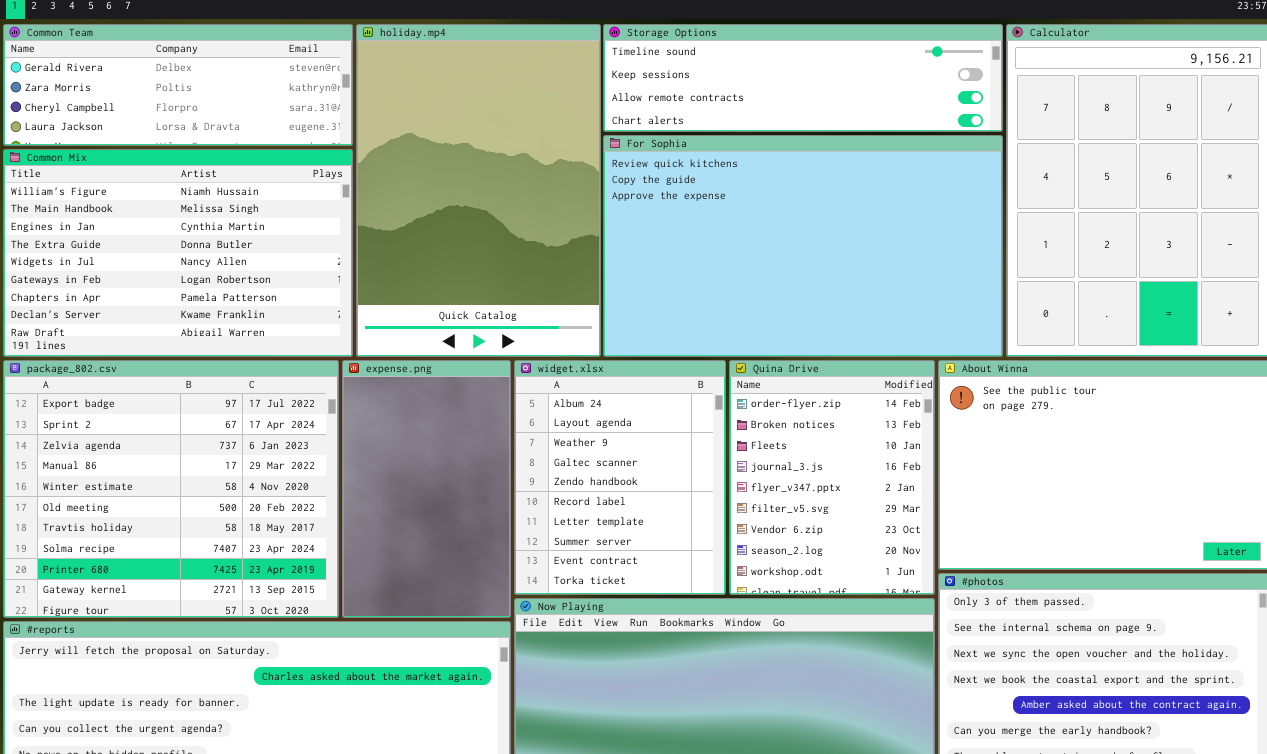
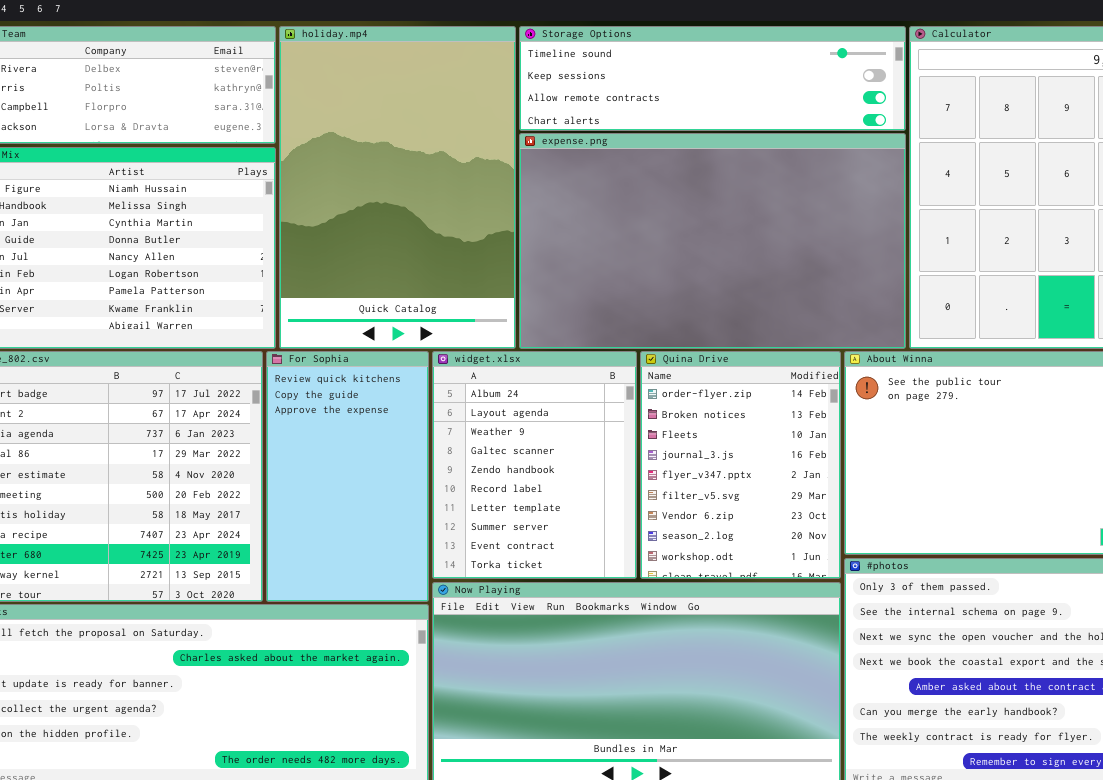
For Sophia: [603,135,1003,357] -> [266,351,429,602], moved, resized
expense.png: [342,360,511,618] -> [519,133,906,349], moved, resized

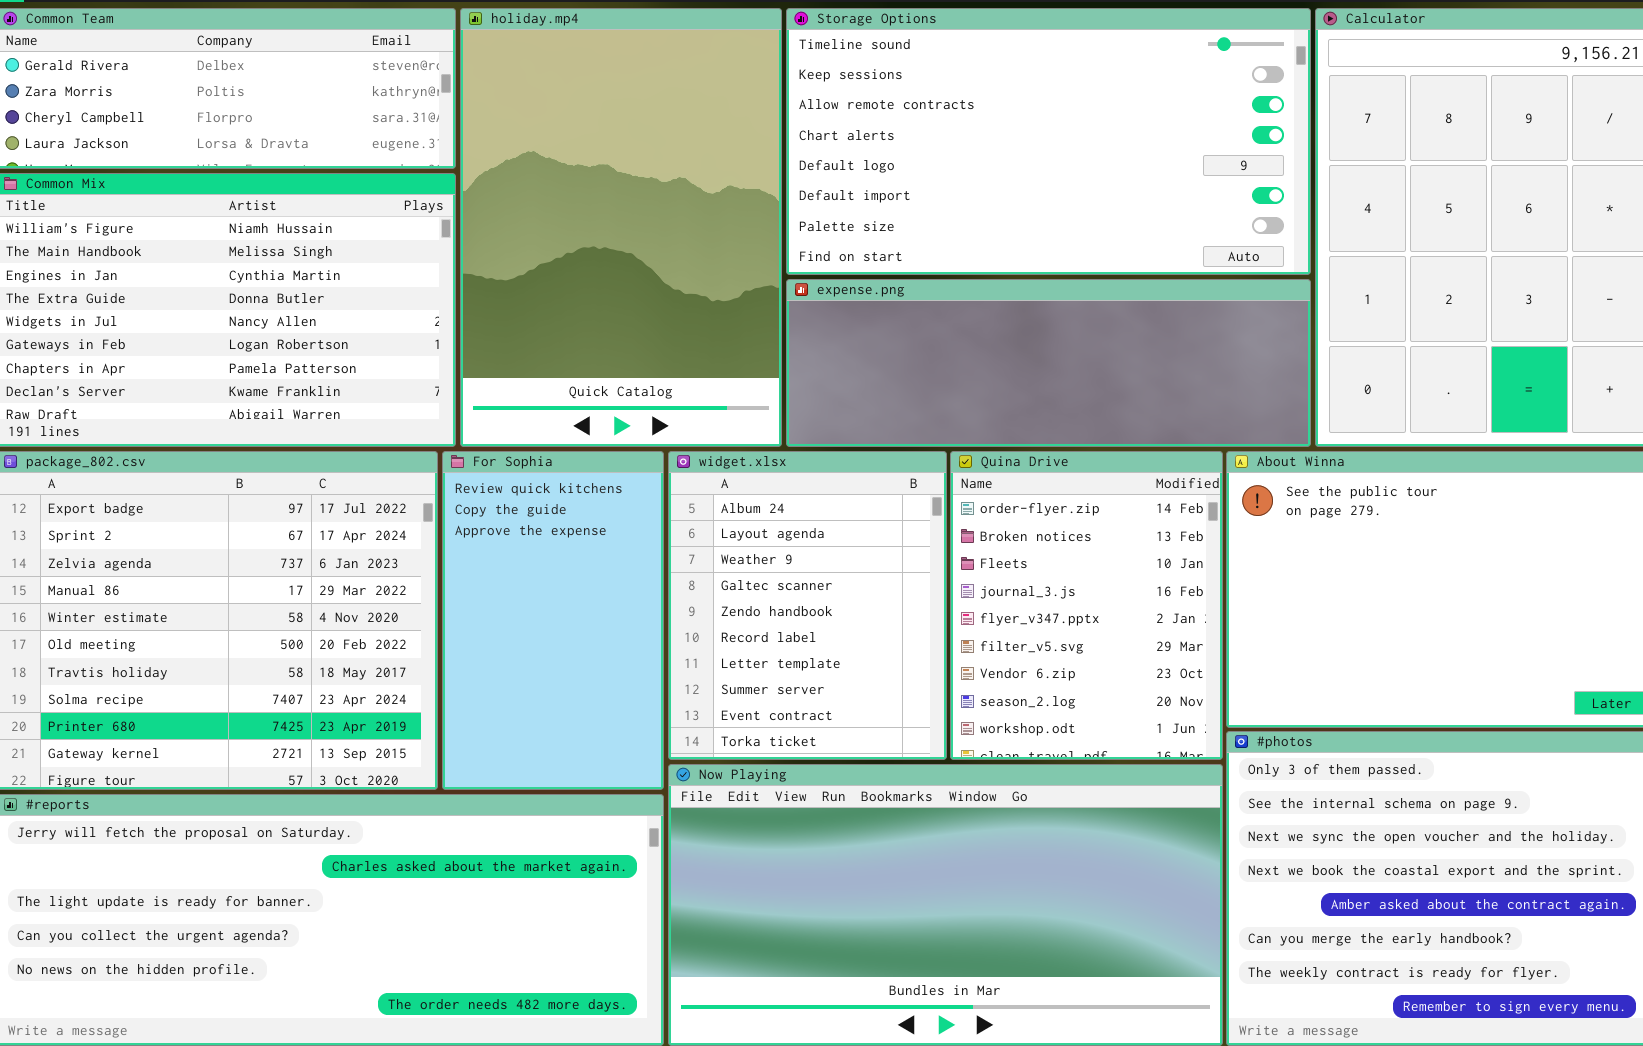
Storage Options: [519,26,906,131] -> [786,8,1311,275], resized
expense.png: [519,133,906,349] -> [786,279,1311,447], resized

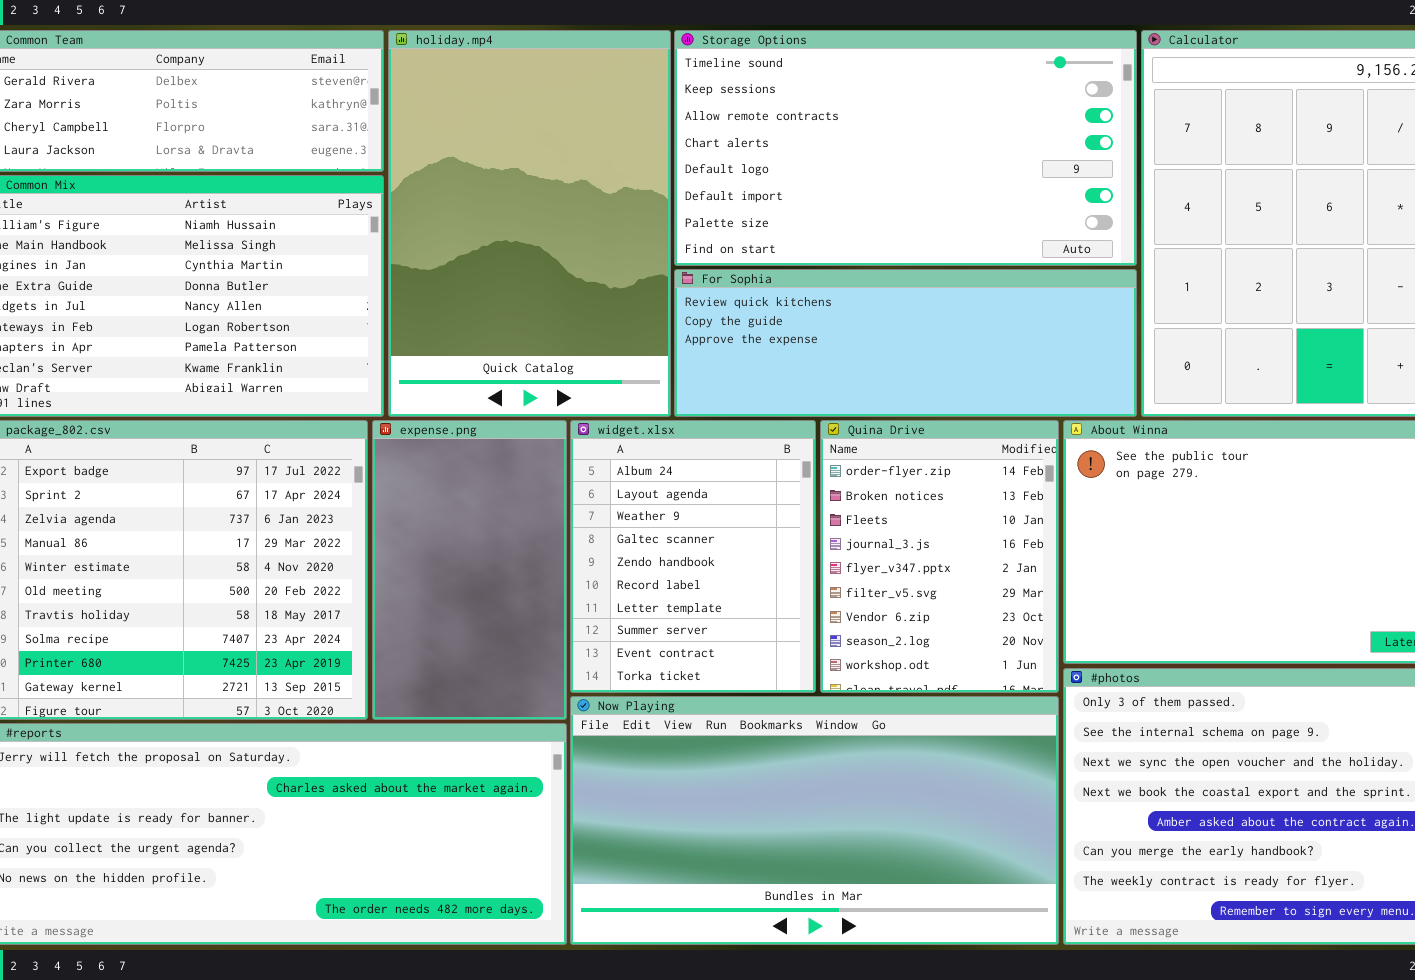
expense.png: [786,279,1311,447] -> [372,420,567,720], moved, resized
For Sophia: [442,451,664,790] -> [674,269,1137,417], moved, resized

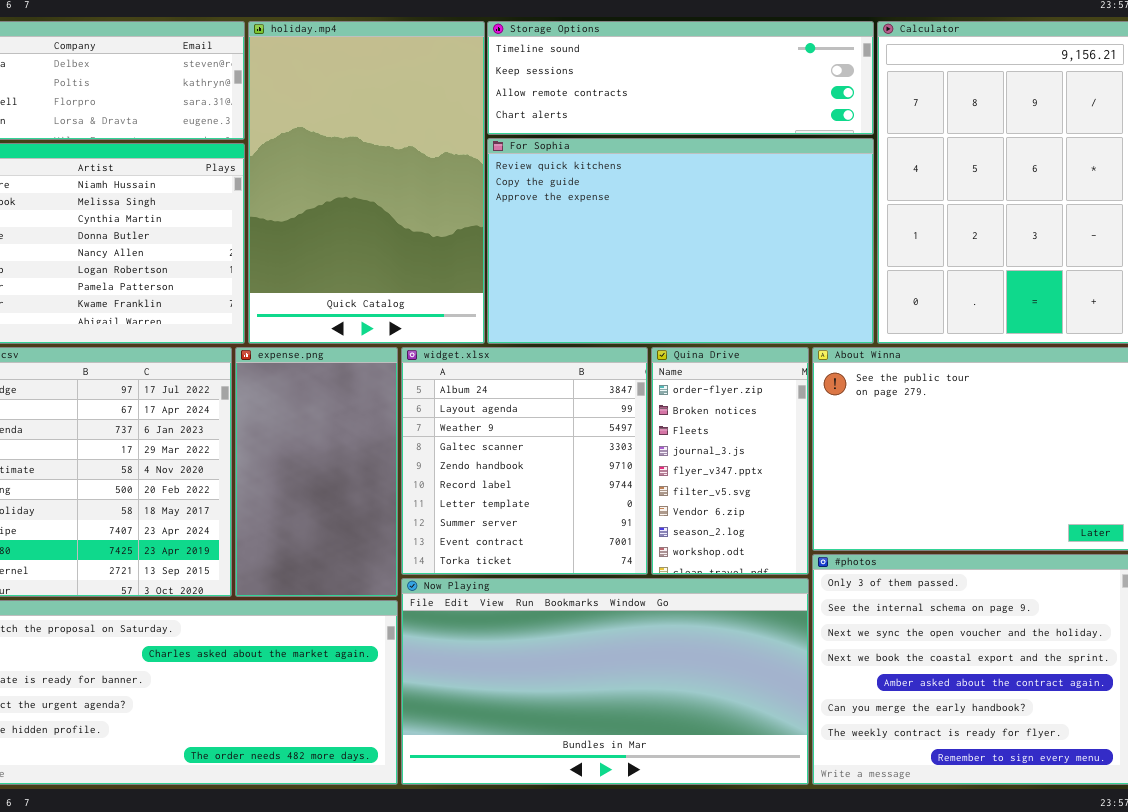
Storage Options: [674,30,1137,266] -> [487,21,874,135], resized
For Sophia: [674,269,1137,417] -> [487,138,874,344], resized
widget.xlsx: [570,420,816,693] -> [401,347,648,575], resized
Quina Drive: [820,420,1059,693] -> [651,347,809,575], resized

